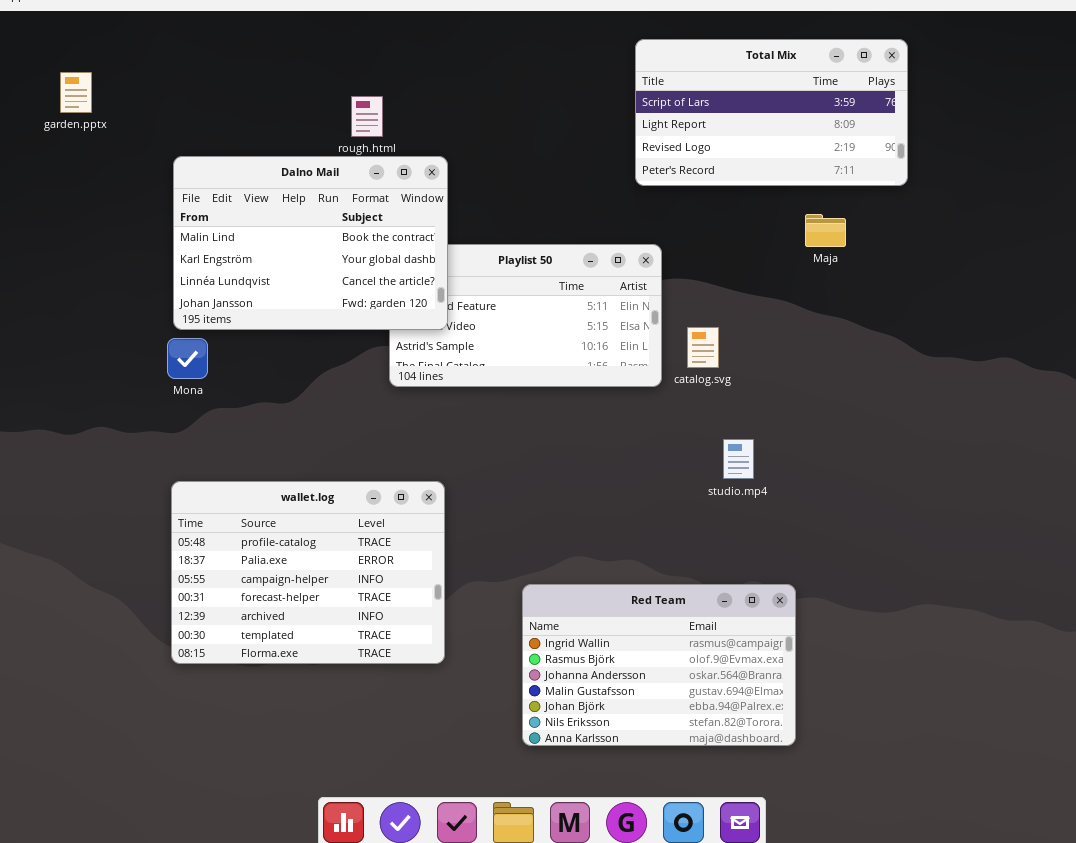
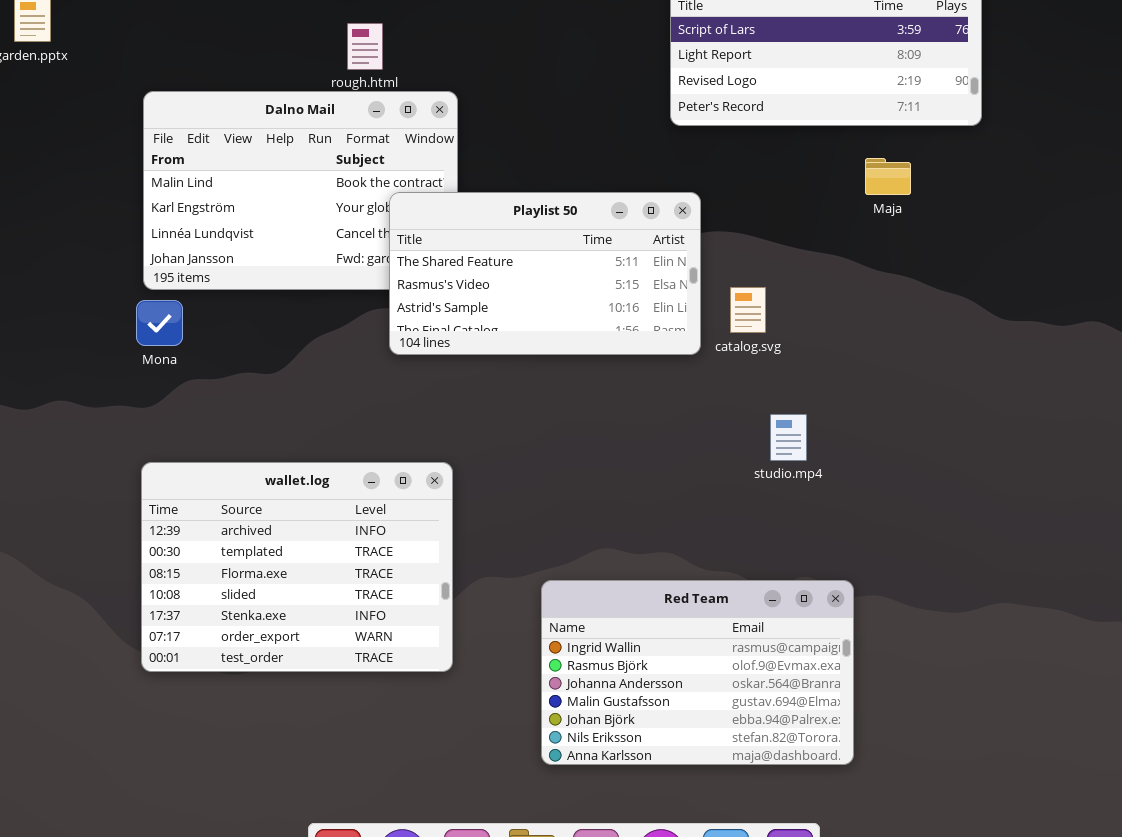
Playlist 50: [389,244,662,387] -> [389,192,701,355], raised
wallet.log: [171,481,445,664] -> [141,462,453,672], scrolled down 4 rows

